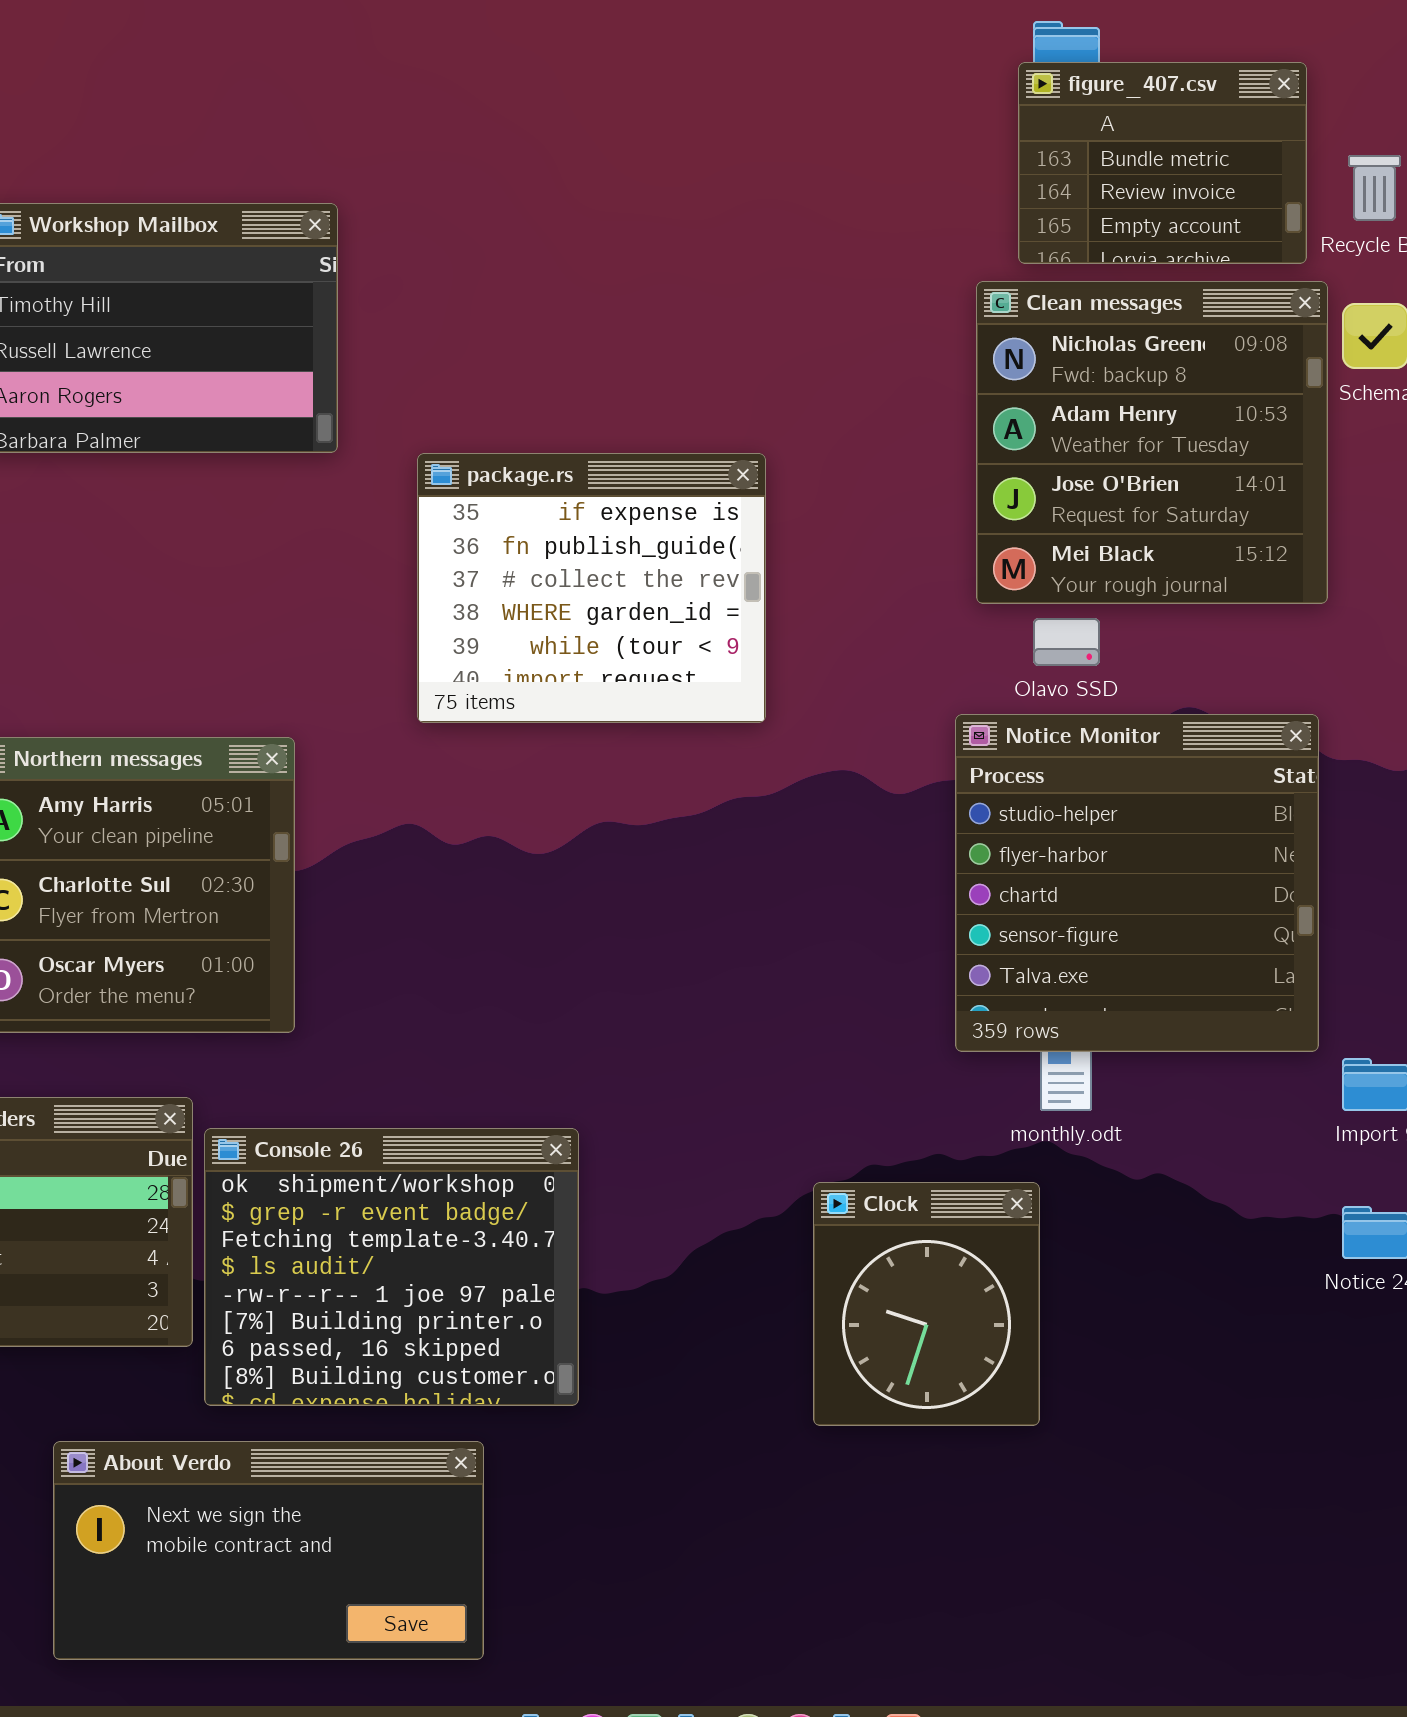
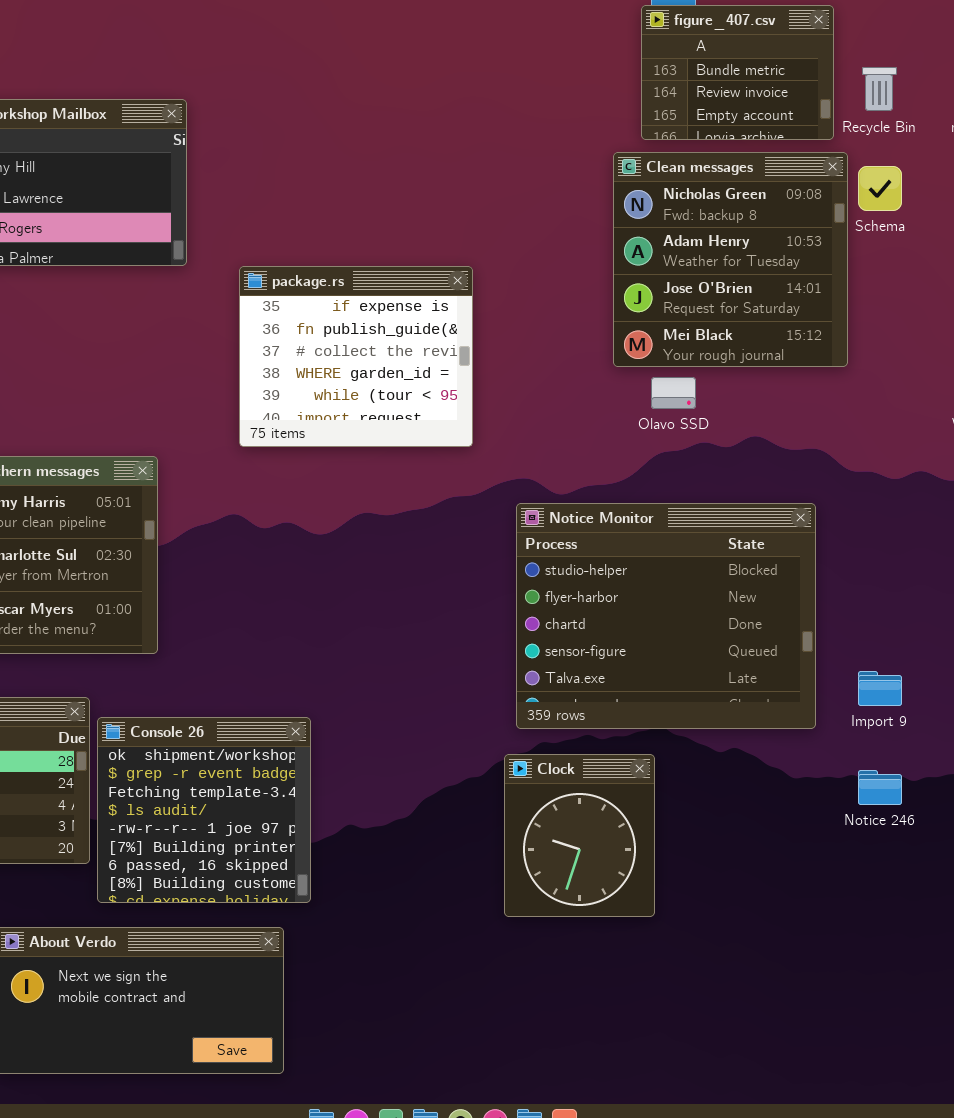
Notice Monitor: [955,714,1319,1052] -> [516,503,816,729], moved, resized
Console 26: [204,1128,579,1406] -> [97,717,311,903], resized

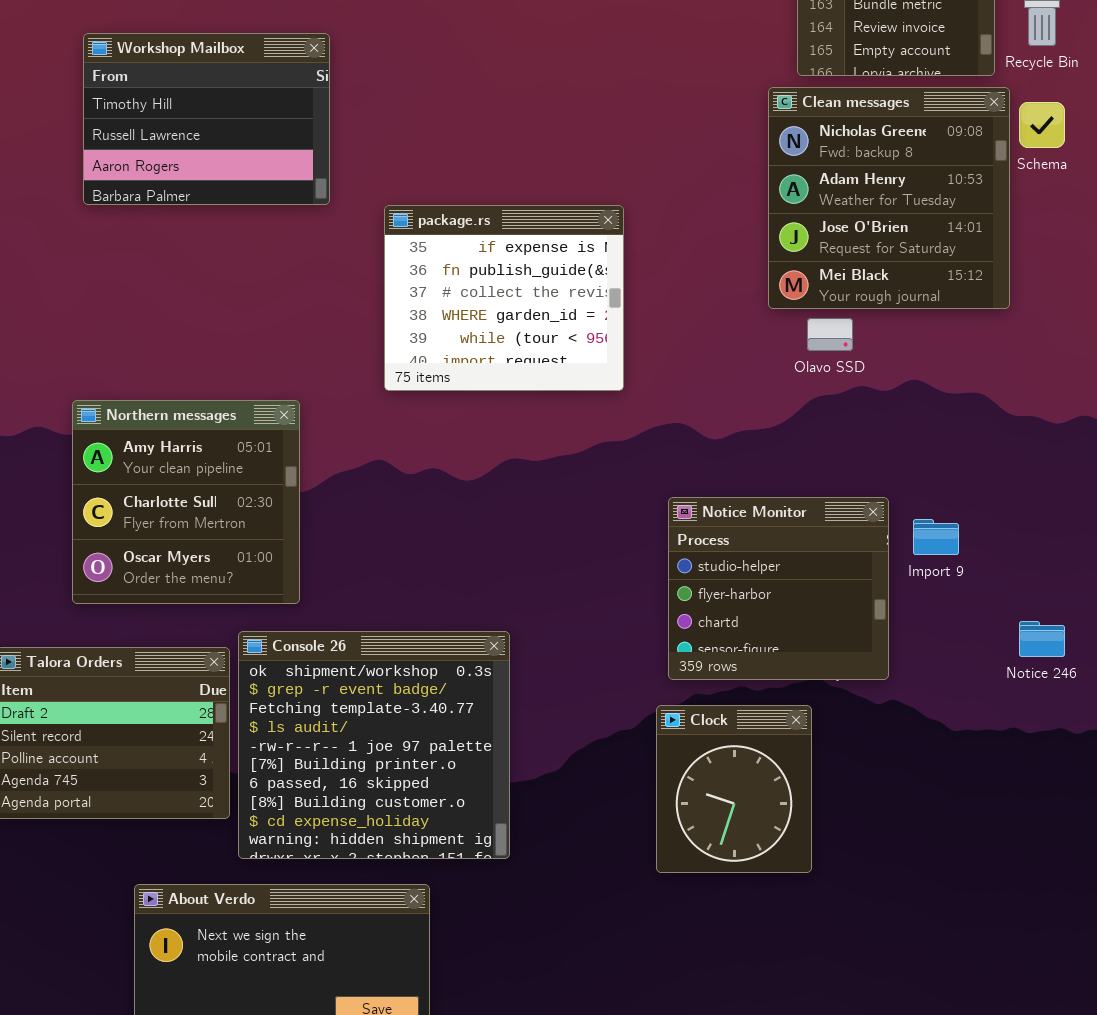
Notice Monitor: [516,503,816,729] -> [668,497,889,680], resized
Import 9: [858,671,902,706] -> [913,519,959,555], moved
Console 26: [97,717,311,903] -> [238,631,510,859], resized
Notice 246: [858,770,902,805] -> [1019,621,1065,657], moved

